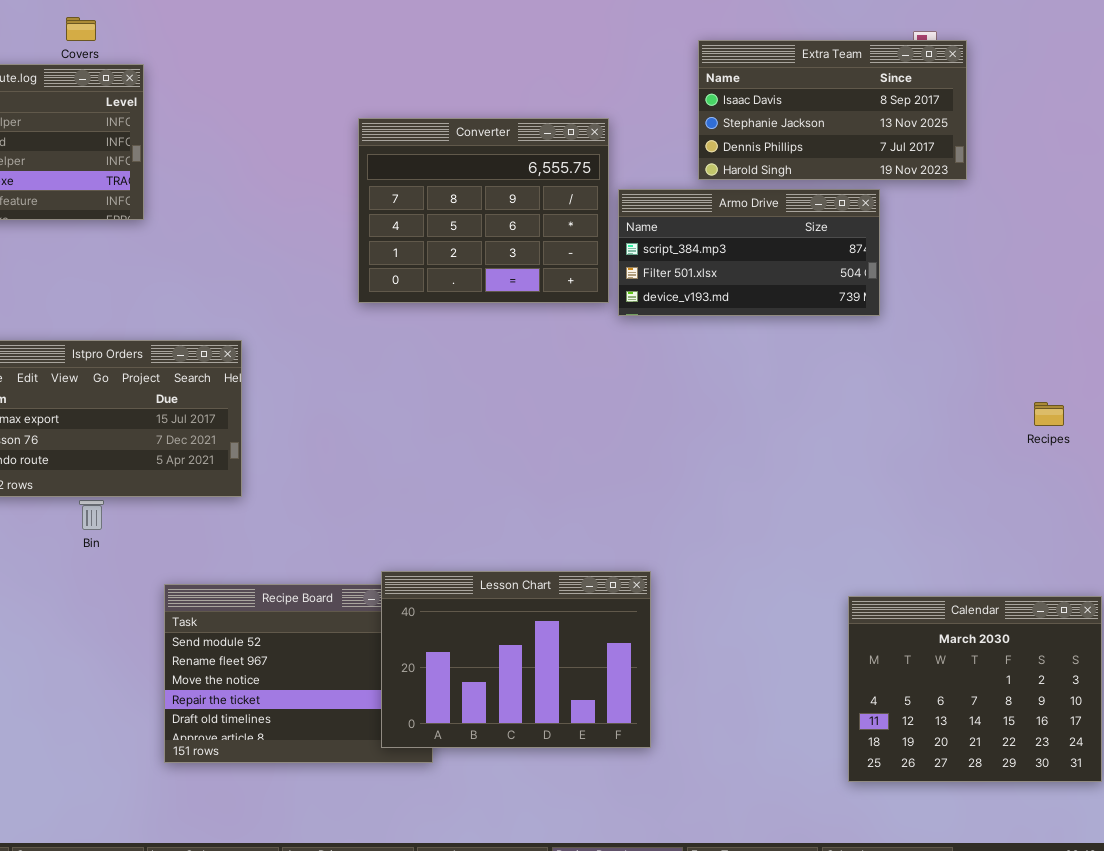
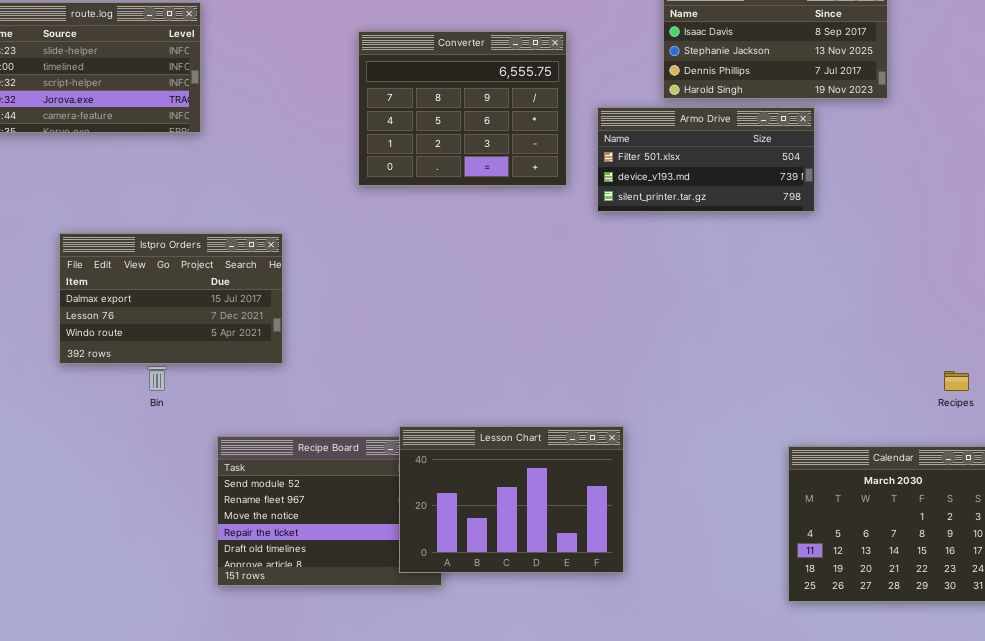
Converter: [358,118,609,303] -> [358,31,567,186], moved
Armo Drive: [618,189,880,316] -> [597,107,815,212], scrolled down 1 row
Recipes: [1034,402,1064,426] -> [944,371,969,391], moved

